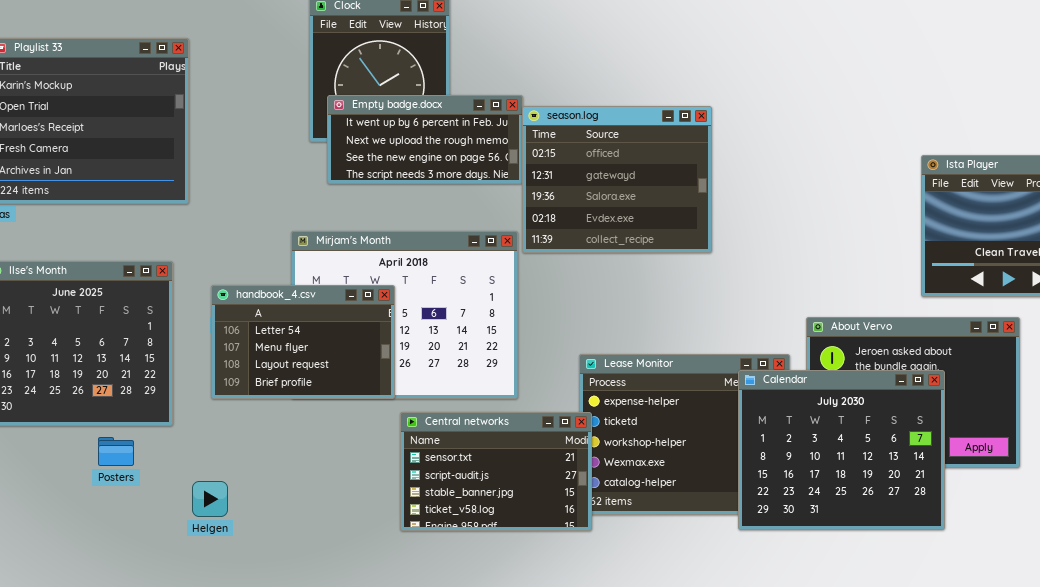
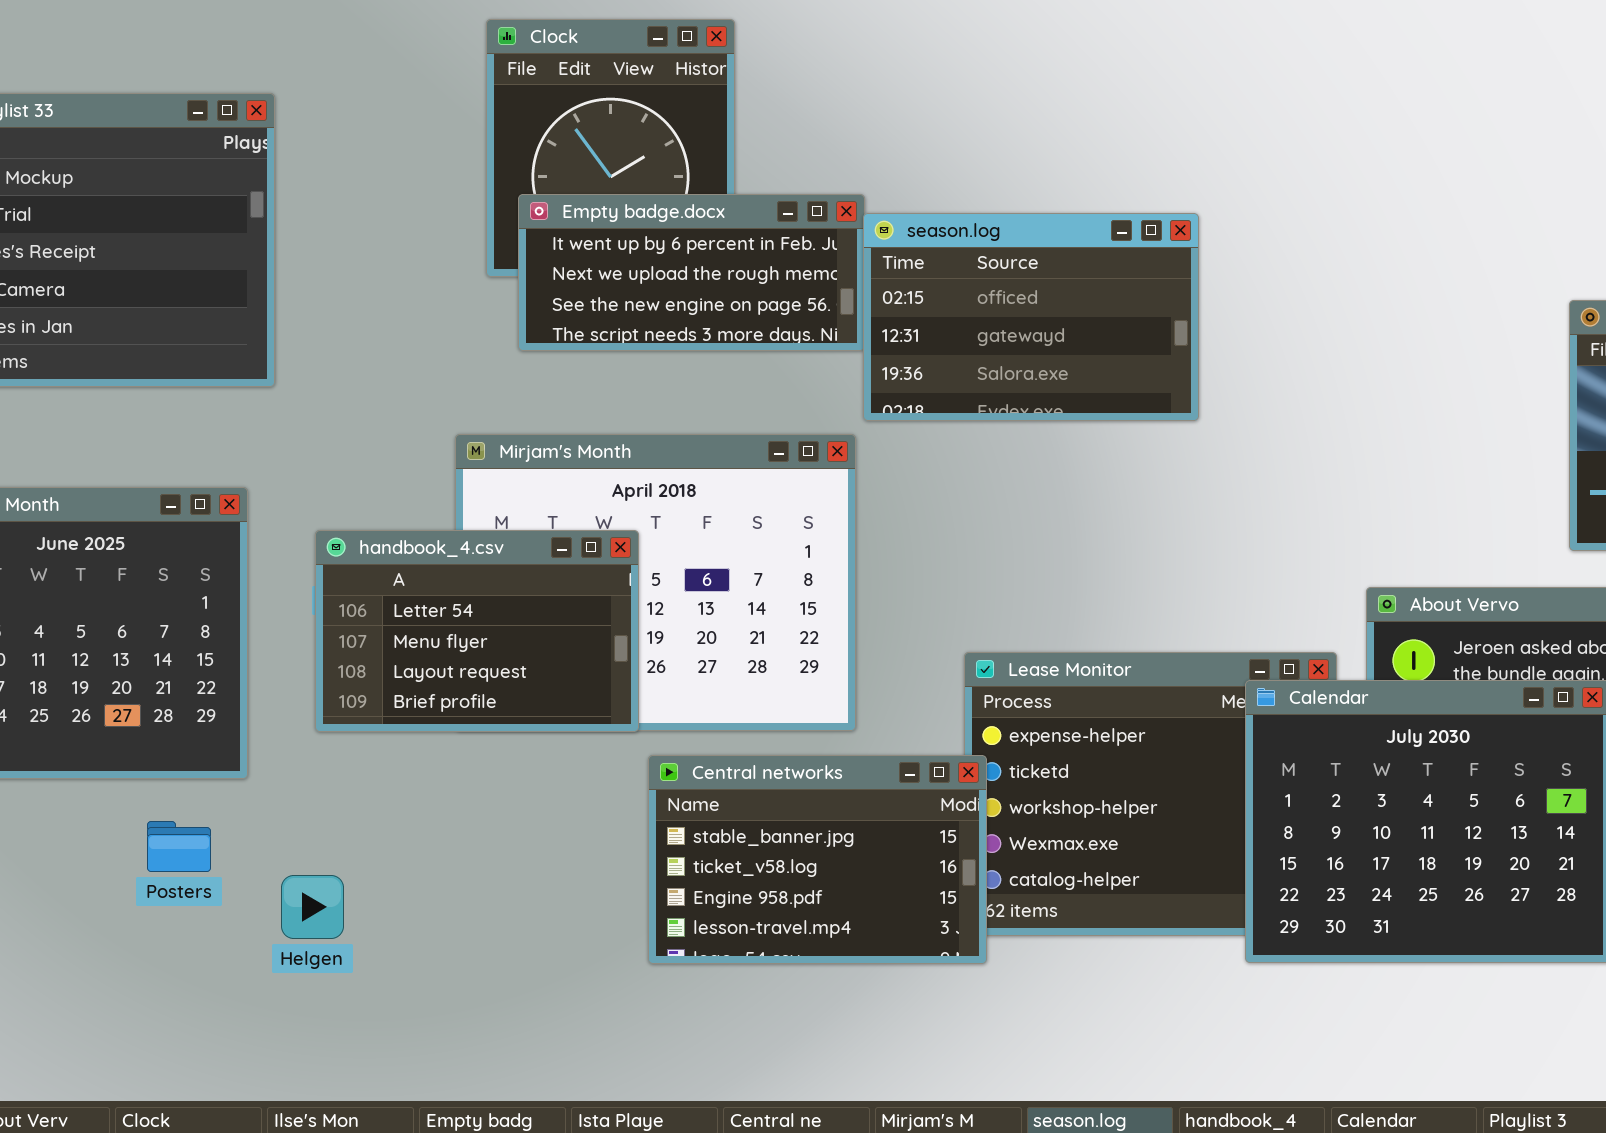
season.log: [522,106,712,253] -> [863,213,1199,421], resized
Central networks: [400,412,592,531] -> [648,755,987,964], scrolled down 2 rows
Posters: [98,437,134,466] -> [147,821,211,872], moved

